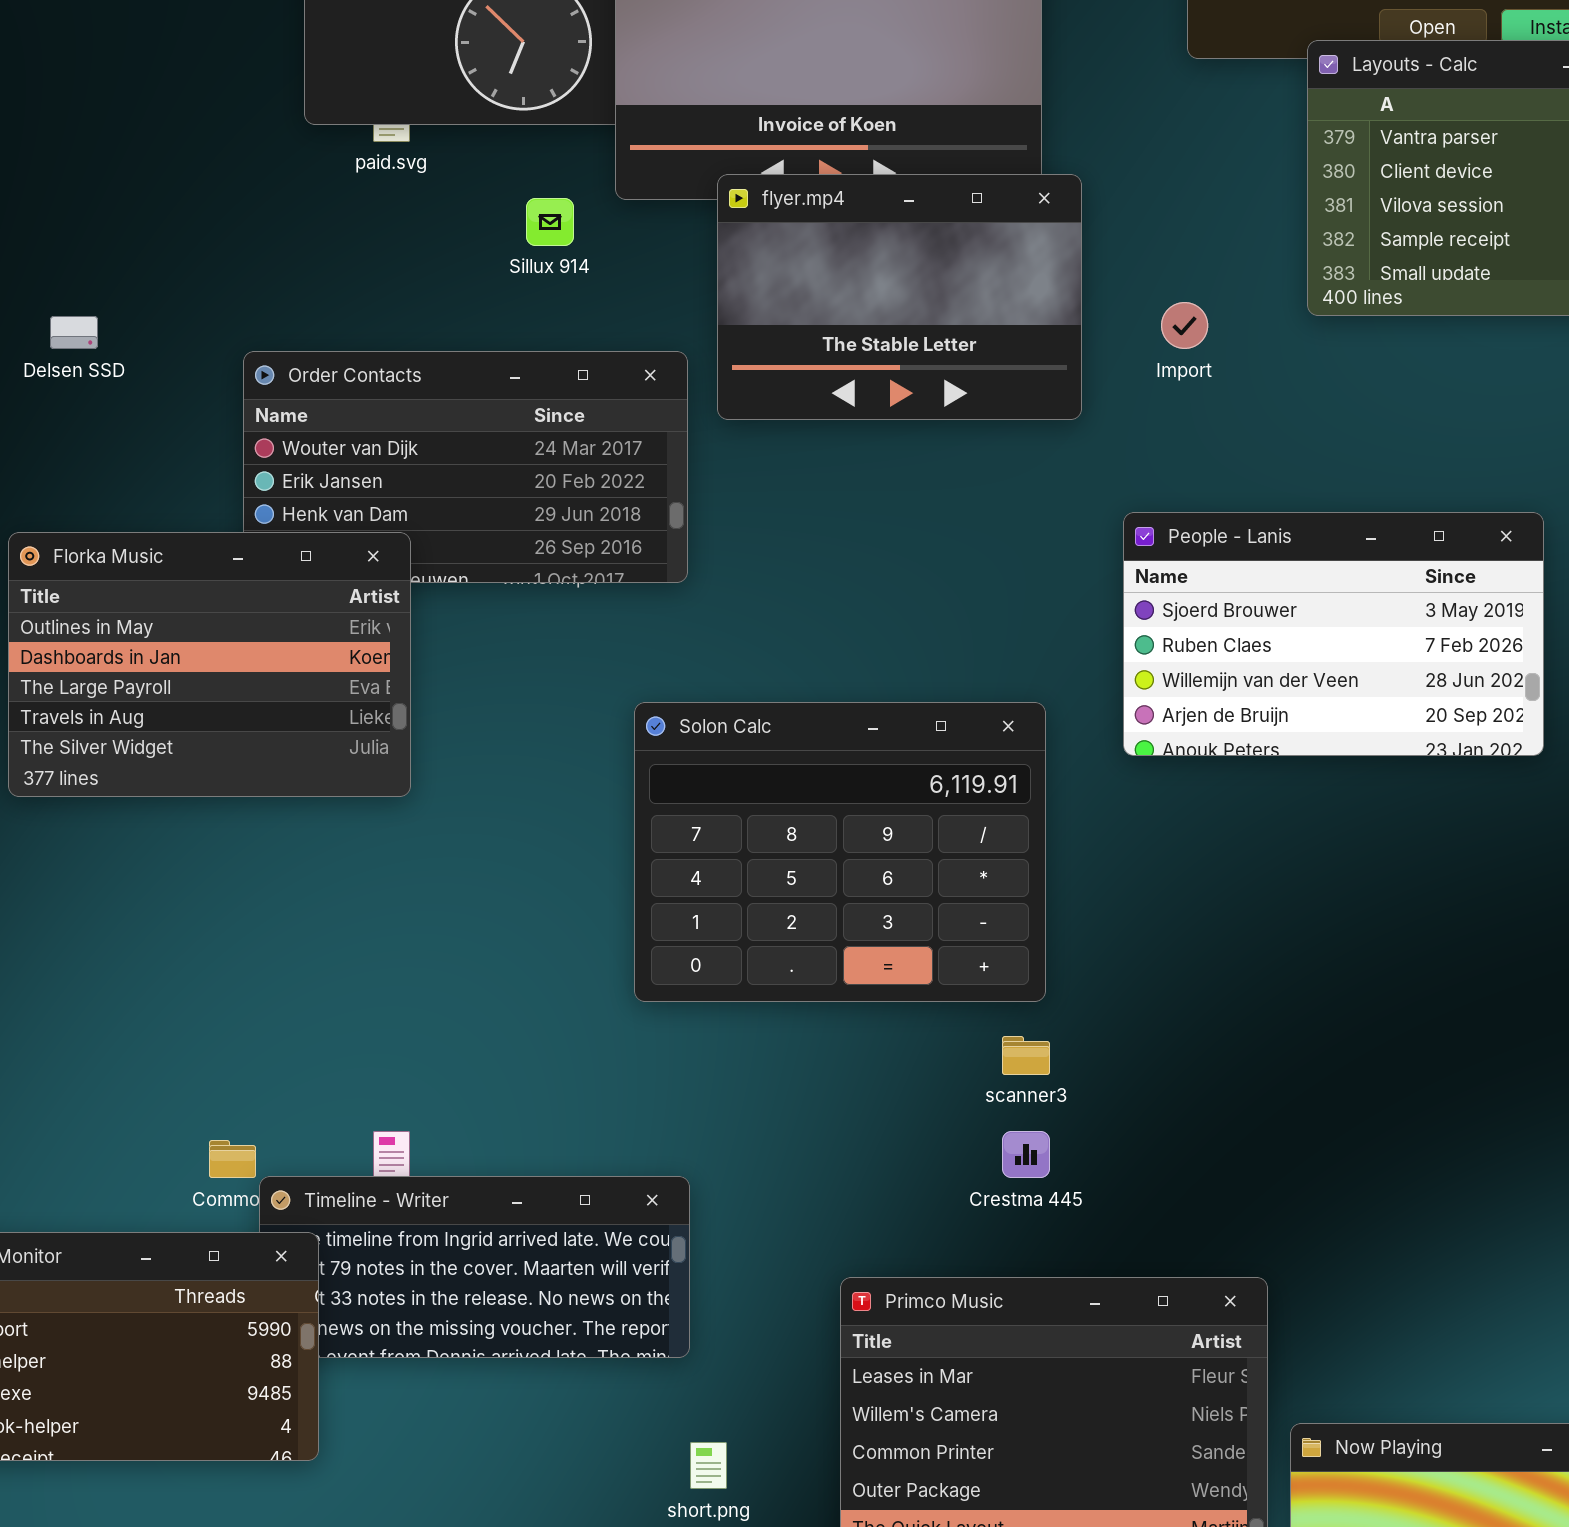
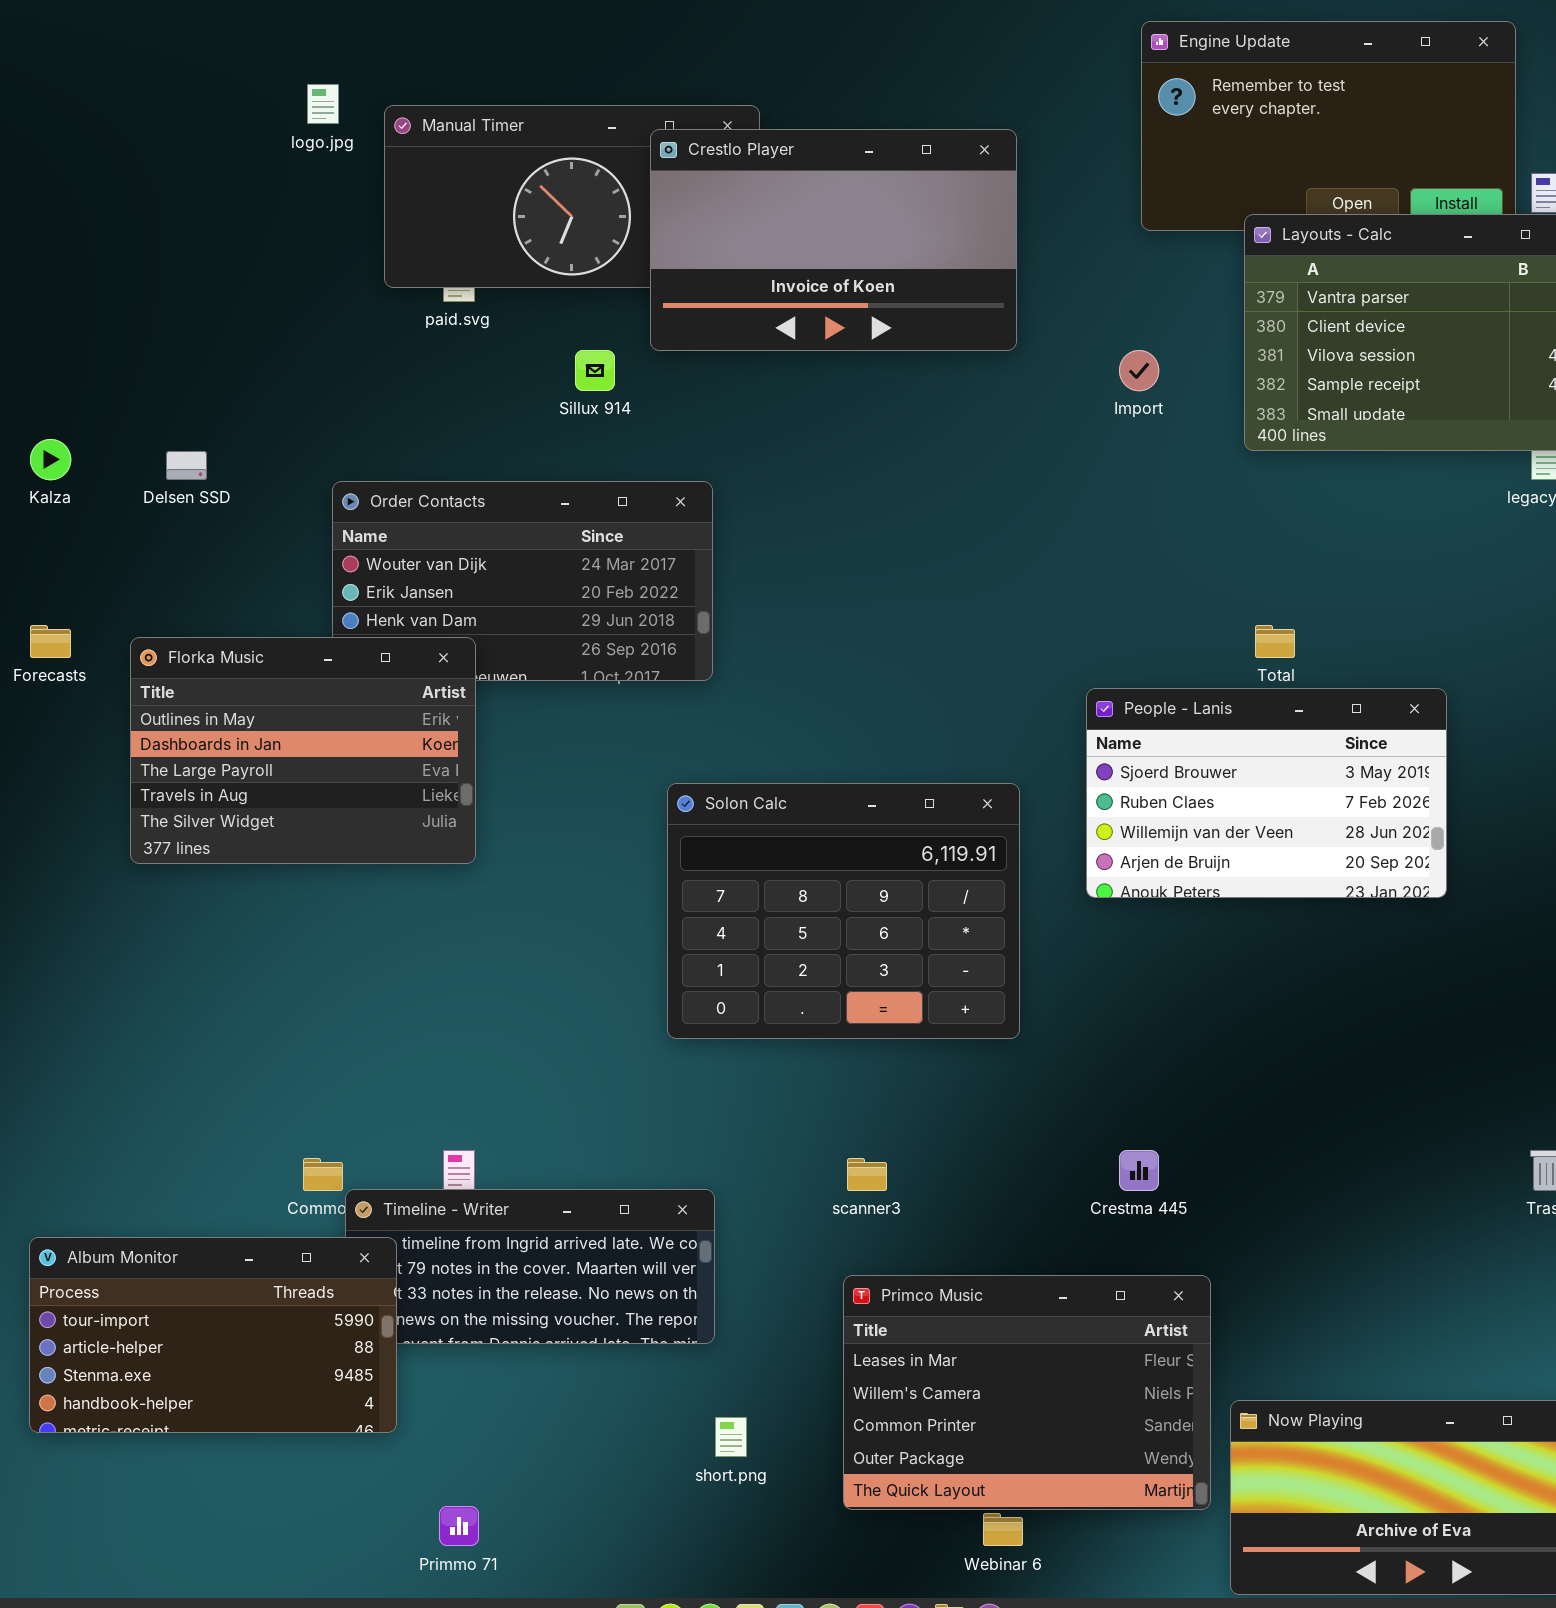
flyer.mp4: [717,174,1082,420] -> none, closed
Import: [1161,302,1208,349] -> [1119,350,1159,391], moved
People - Lanis: [1123,512,1544,756] -> [1086,688,1447,898], moved
scanner3: [1002,1036,1050,1075] -> [847,1158,887,1191], moved
Crestma 445: [1002,1131,1050,1178] -> [1119,1150,1159,1191], moved

